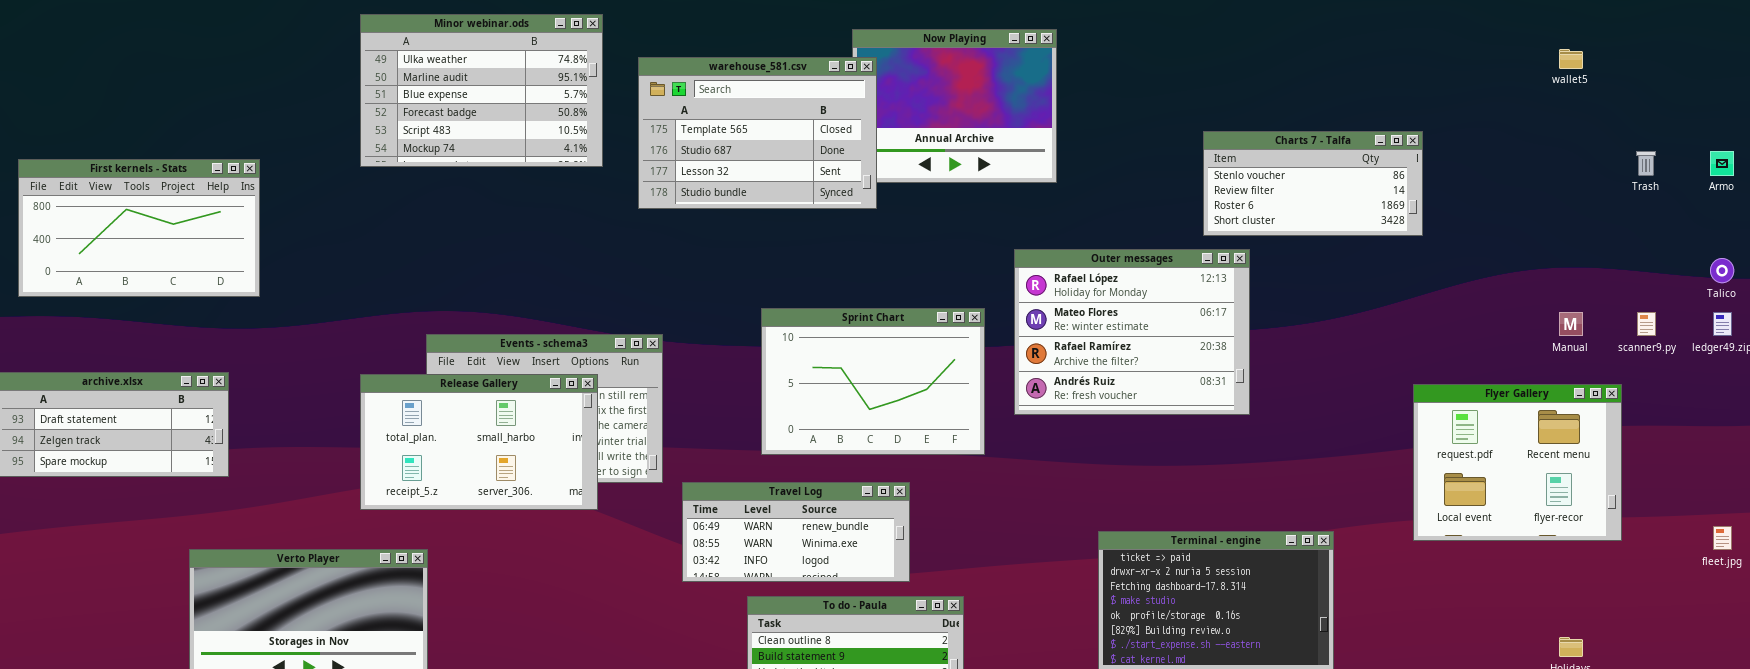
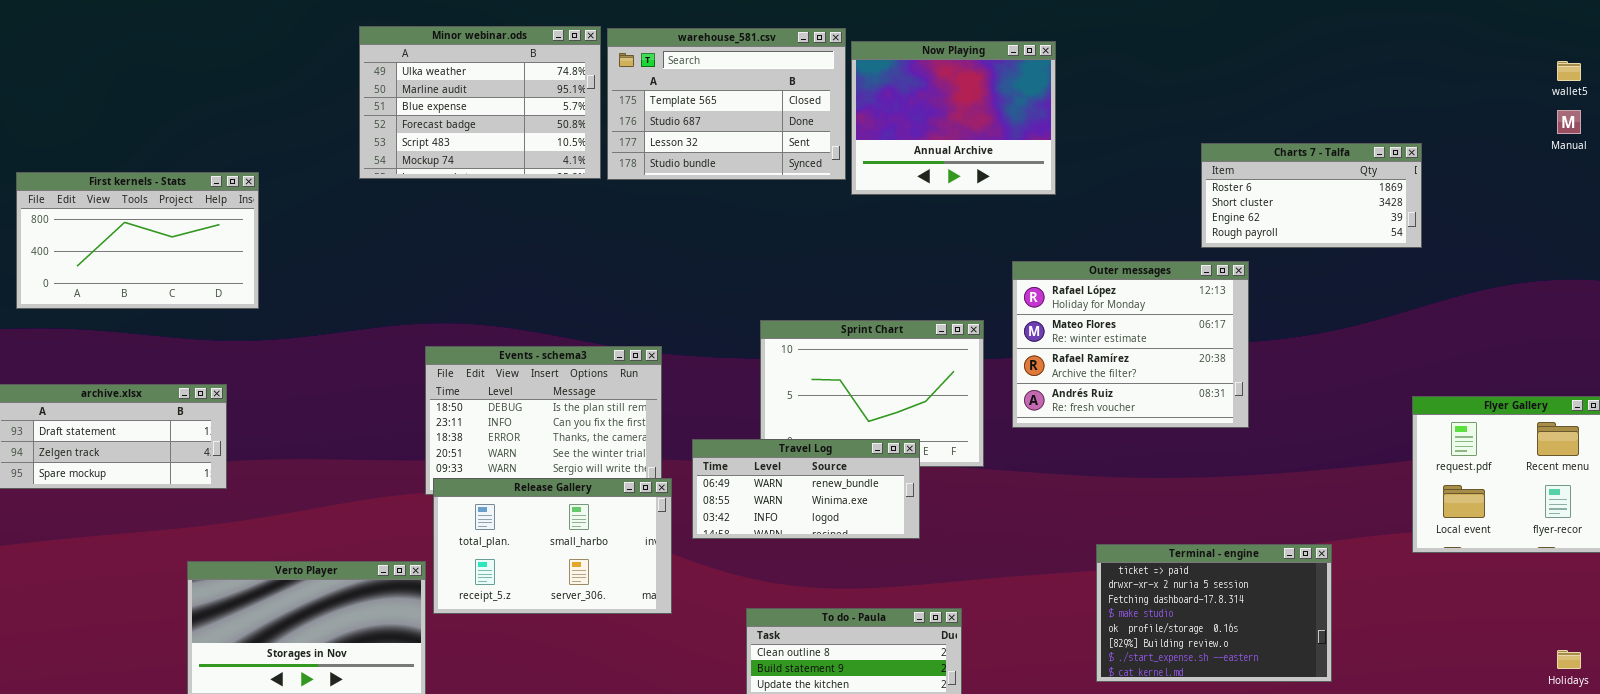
warehouse_581.csv: [638,57,877,209] -> [607,28,846,180], moved
Charts 7 - Talfa: [1203,131,1423,236] -> [1201,143,1422,248], scrolled down 2 rows
Manual: [1559,312,1583,336] -> [1557,110,1581,134], moved
Release Gallery: [360,374,598,510] -> [433,478,672,614], moved
Travel Log: [682,482,910,582] -> [692,439,920,539], moved

